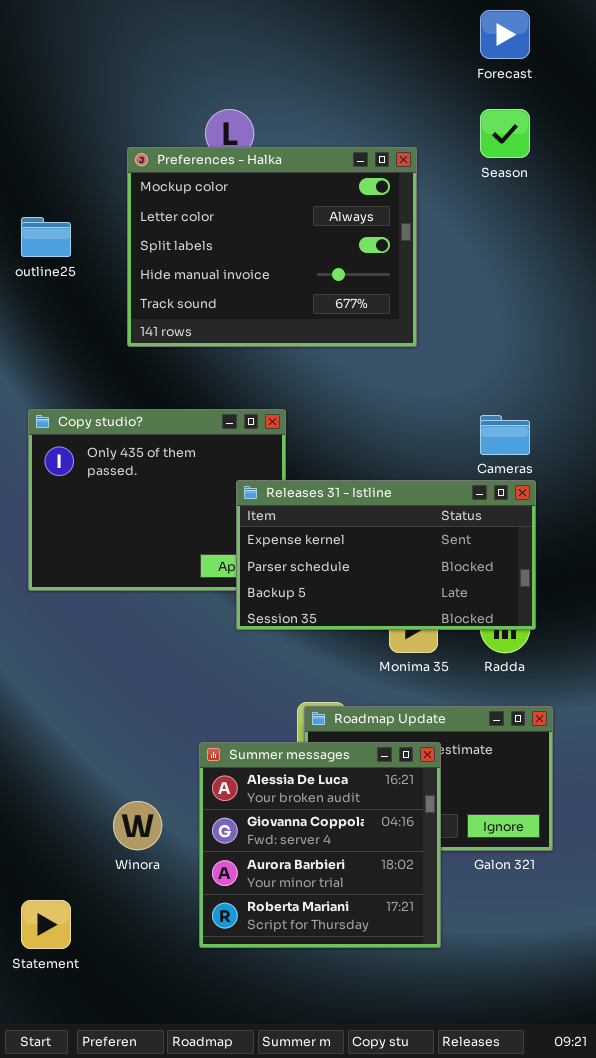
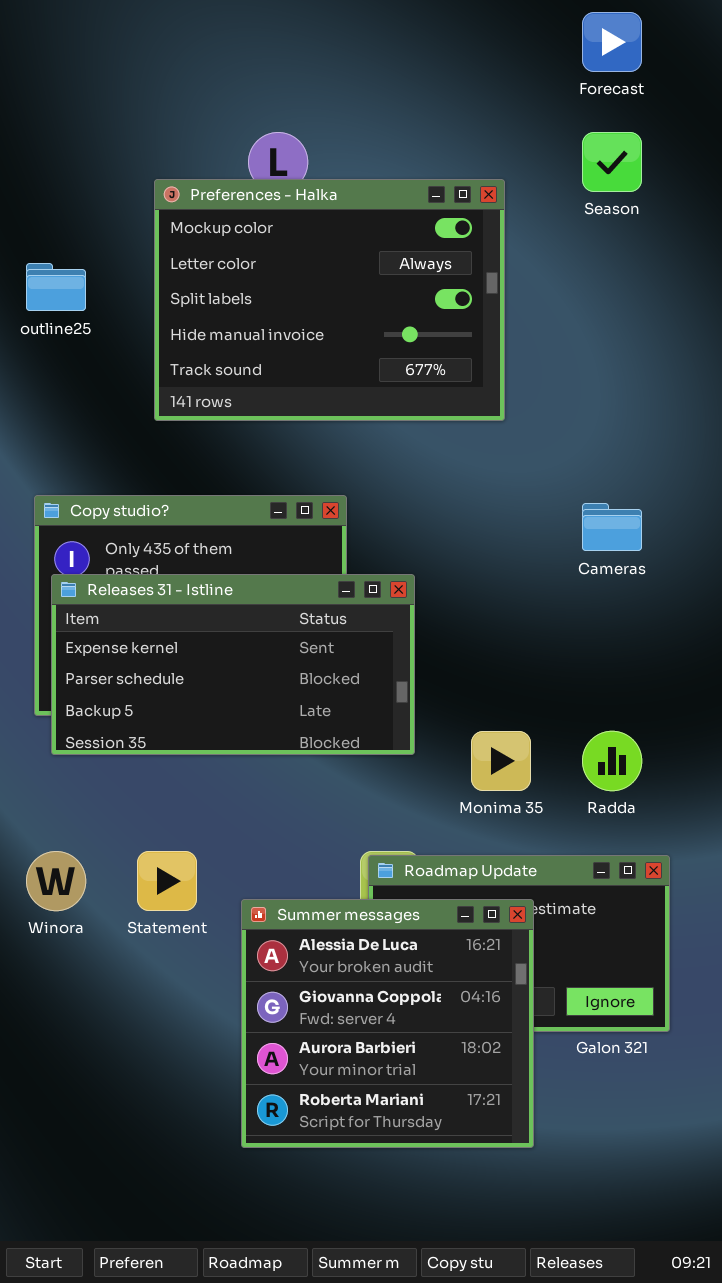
Releases 31 - Istline: [236,480,536,630] -> [51,574,415,755], moved
Winora: [113,801,162,850] -> [26,851,86,911], moved
Statement: [21,900,71,949] -> [137,851,197,911], moved

